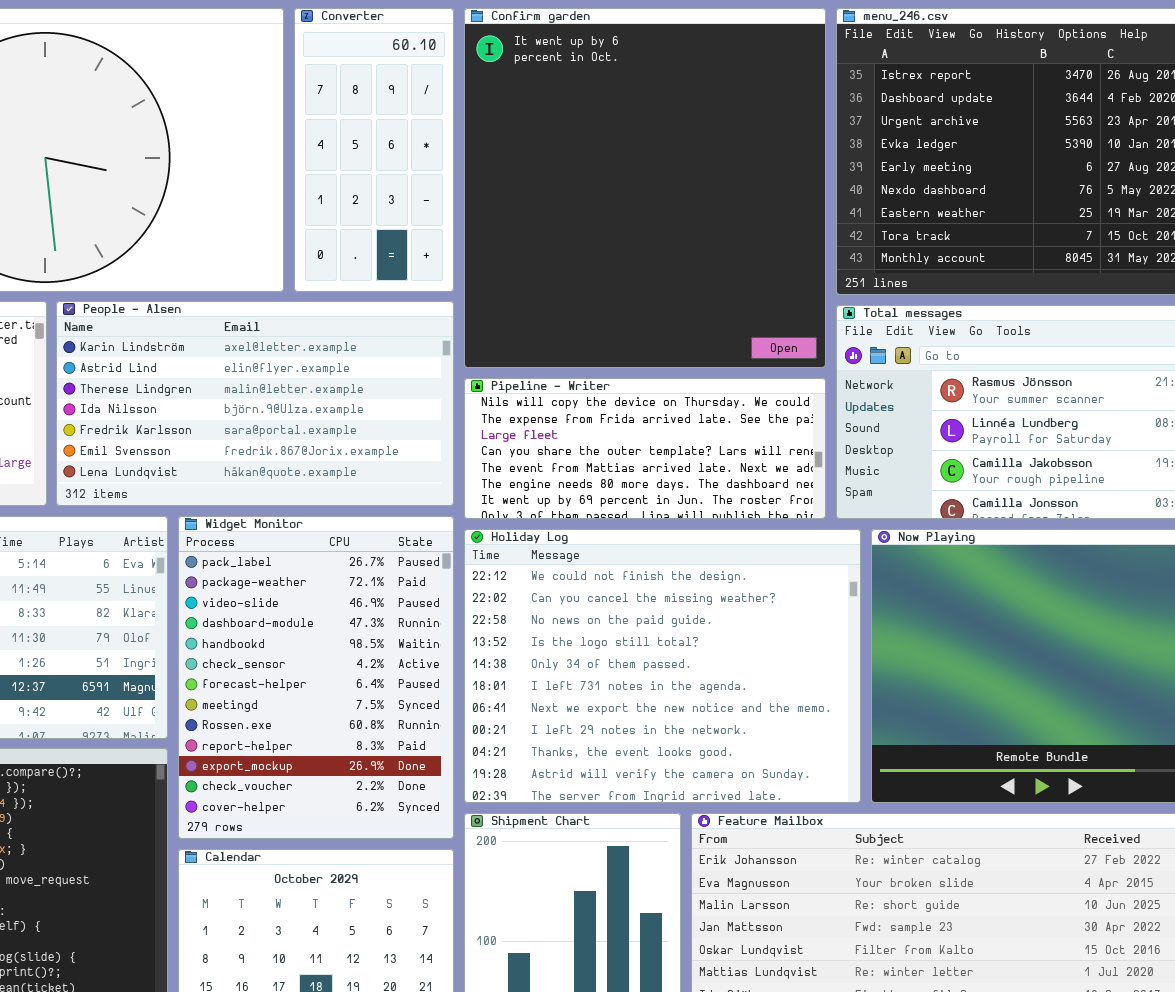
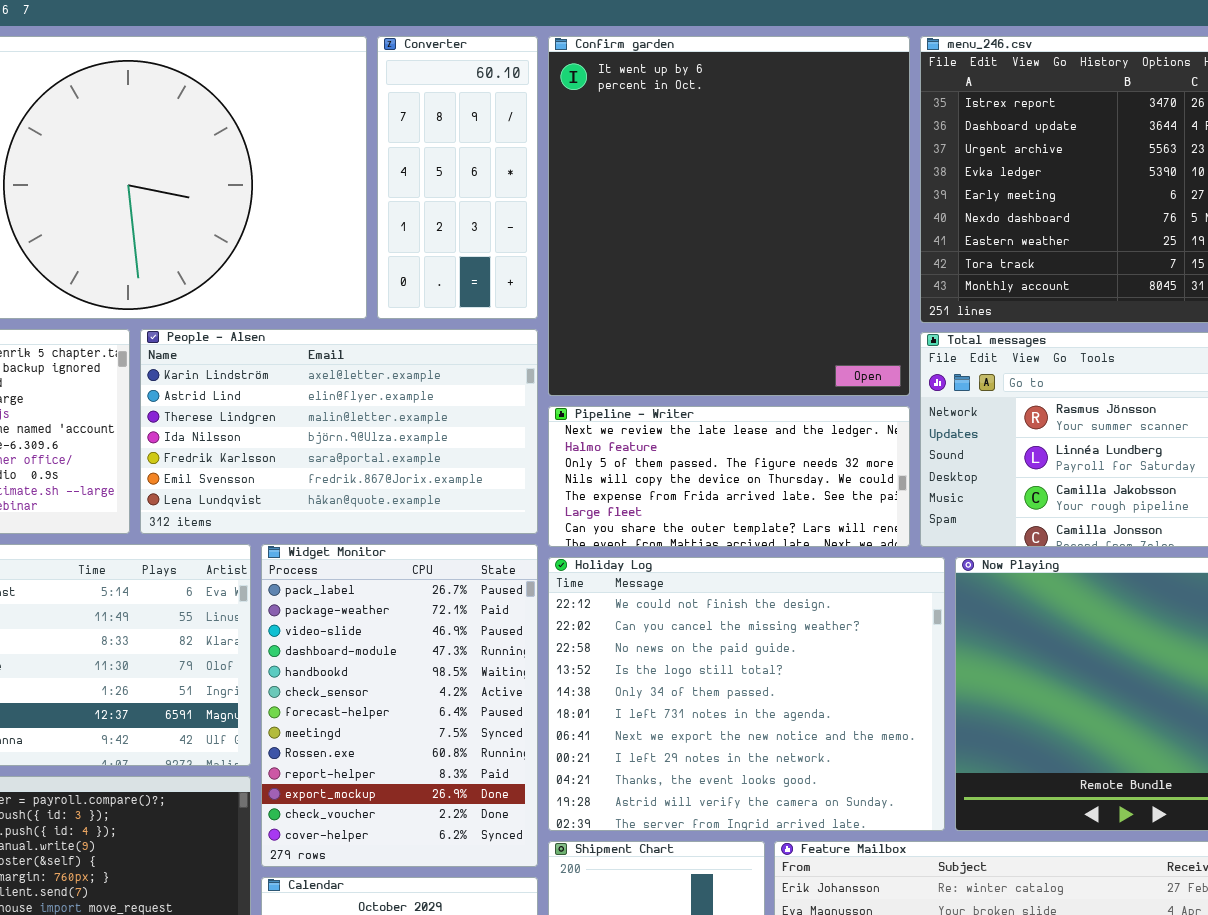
Pipeline - Writer: [464,378,826,519] -> [548,406,910,547], scrolled up 3 rows

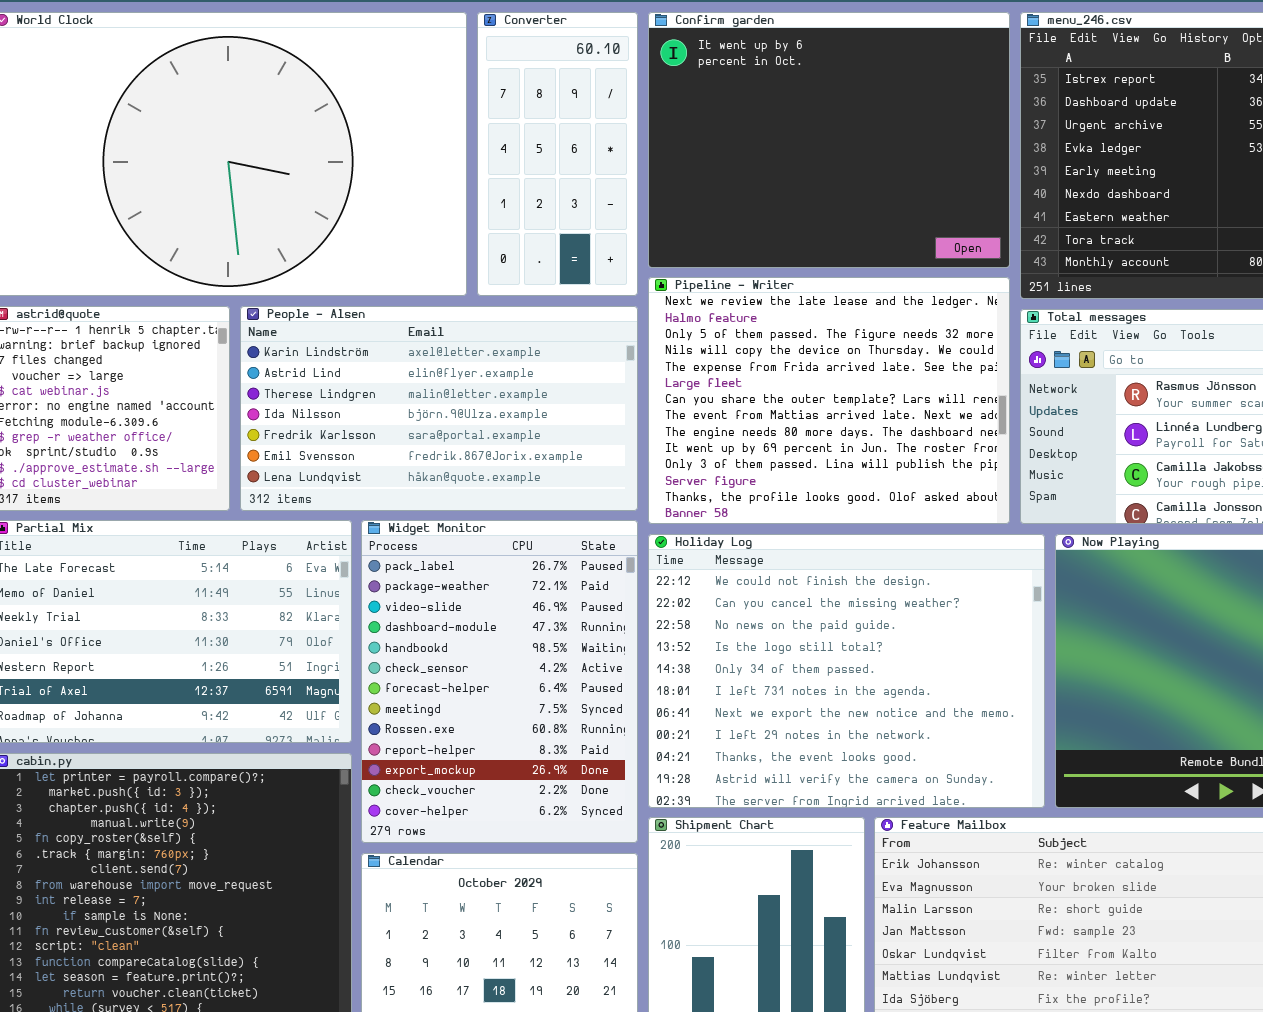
Confirm garden: [548,36,910,396] -> [648,12,1010,268], resized
Pipeline - Writer: [548,406,910,547] -> [648,277,1010,524], resized

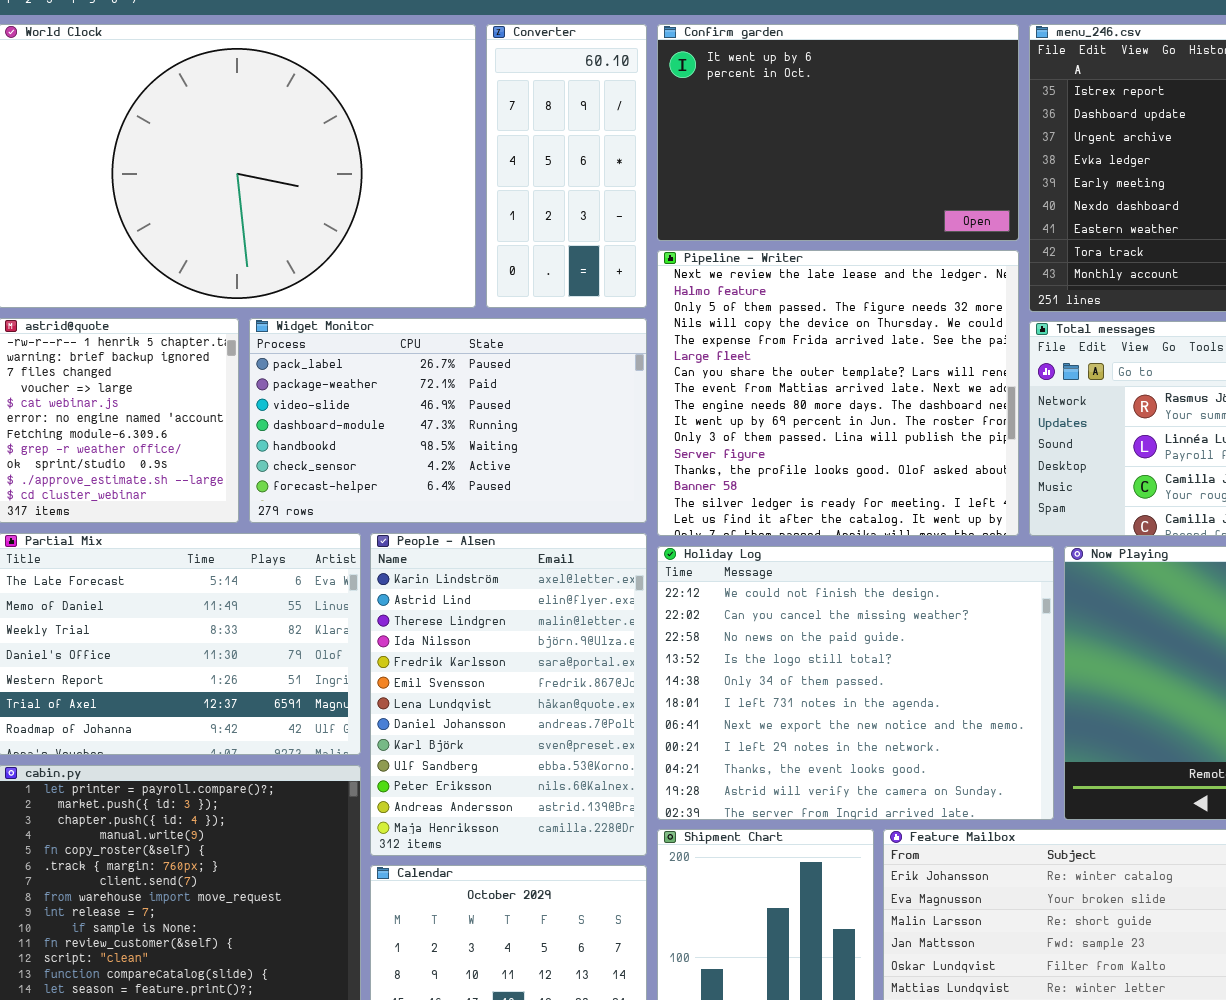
Confirm garden: [648,12,1010,268] -> [657,24,1019,241], resized
Pipeline - Writer: [648,277,1010,524] -> [657,250,1019,536], resized
People - Alsen: [240,306,638,511] -> [370,533,647,856], moved, resized
Widget Monitor: [361,520,638,843] -> [249,318,647,523], moved, resized

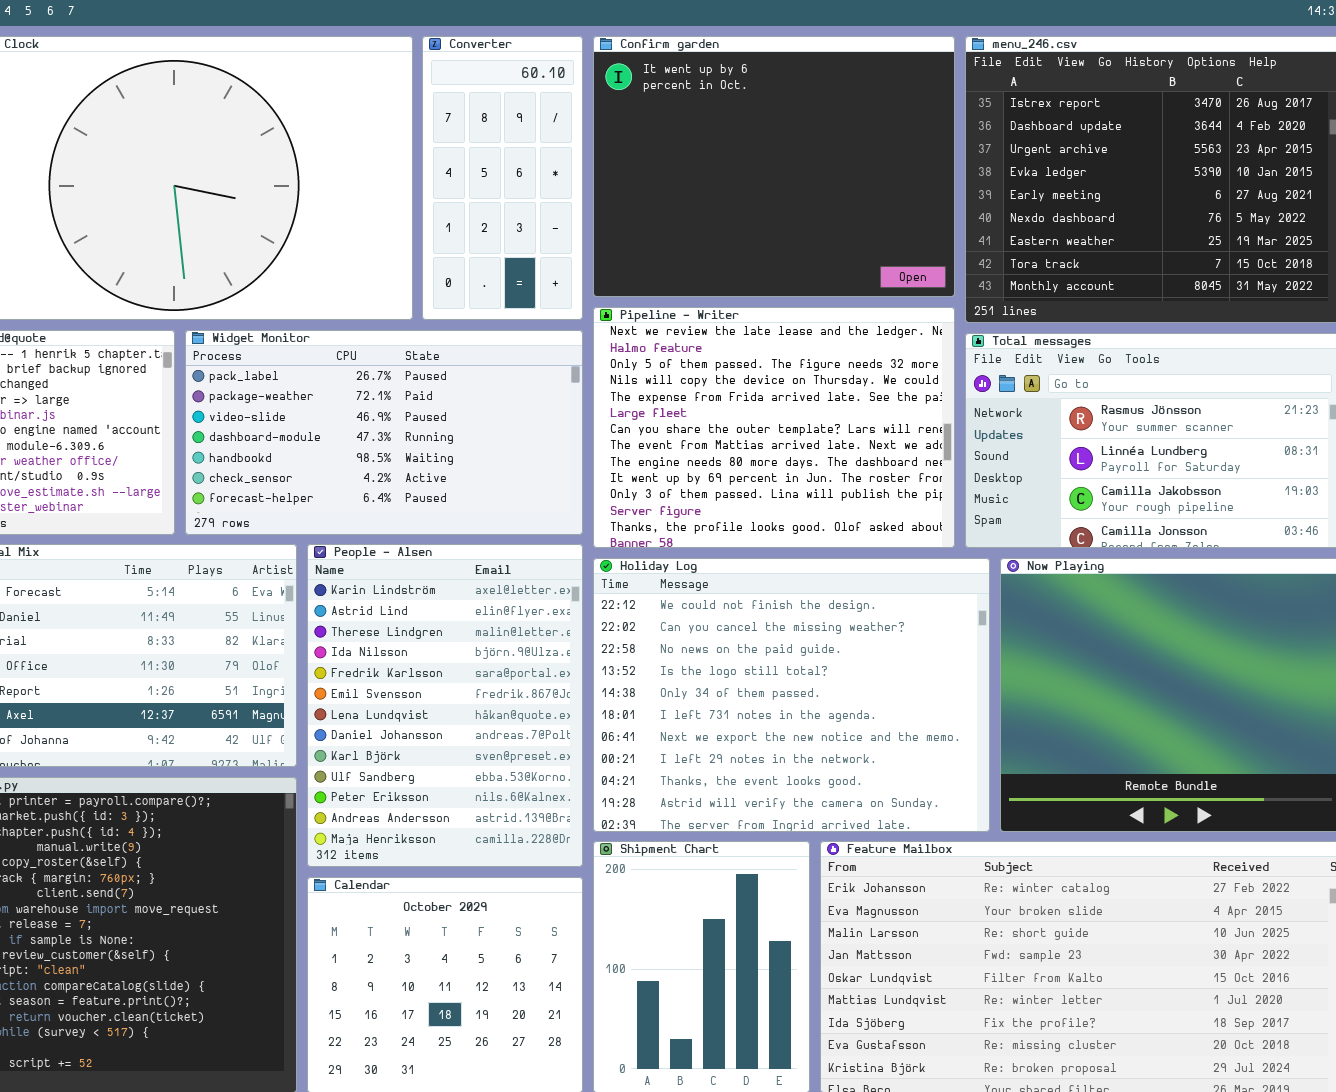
Confirm garden: [657,24,1019,241] -> [593,36,955,297], resized
Pipeline - Writer: [657,250,1019,536] -> [593,307,955,548], resized

